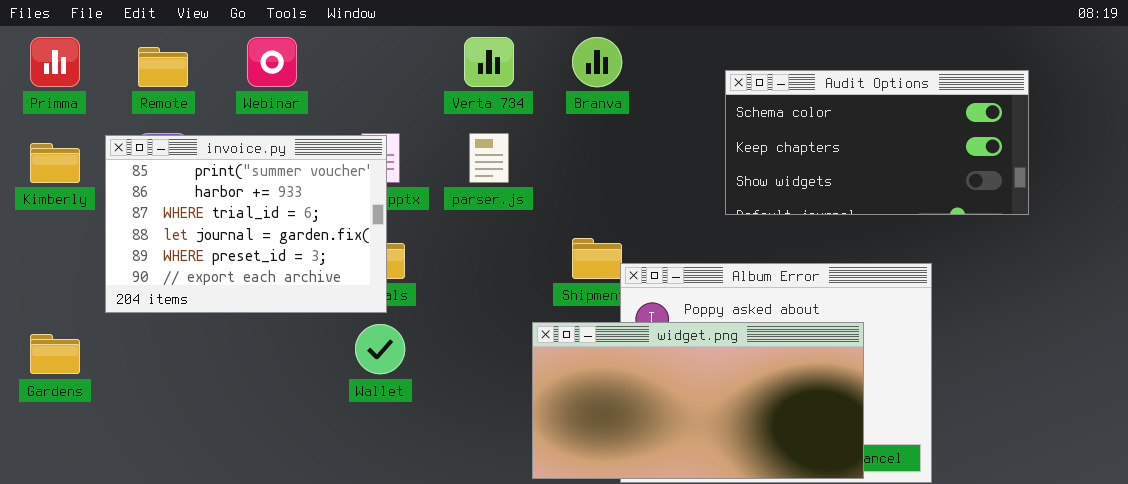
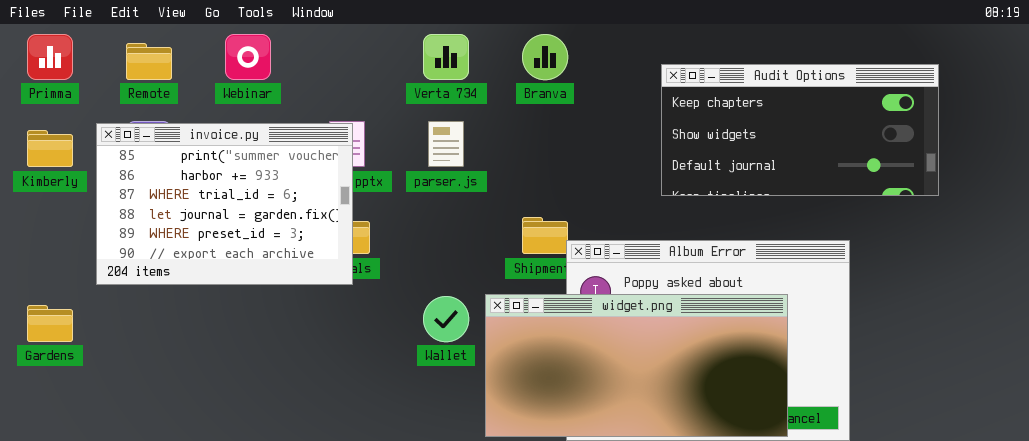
Audit Options: [725,70,1029,215] -> [661,64,939,196], scrolled down 1 row
Wallet: [355,324,405,374] -> [423,296,469,342], moved

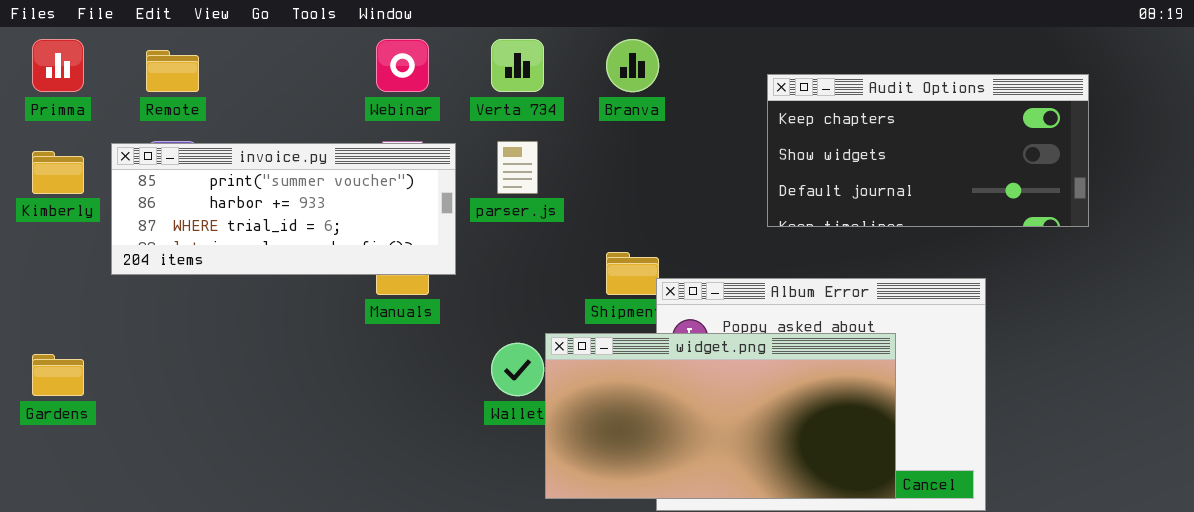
Webinar: [225,34,271,80] -> [376,39,429,92], moved
invoice.py: [96,123,353,285] -> [111,143,456,275], resized
widget.png: [485,294,788,437] -> [545,333,896,499], moved

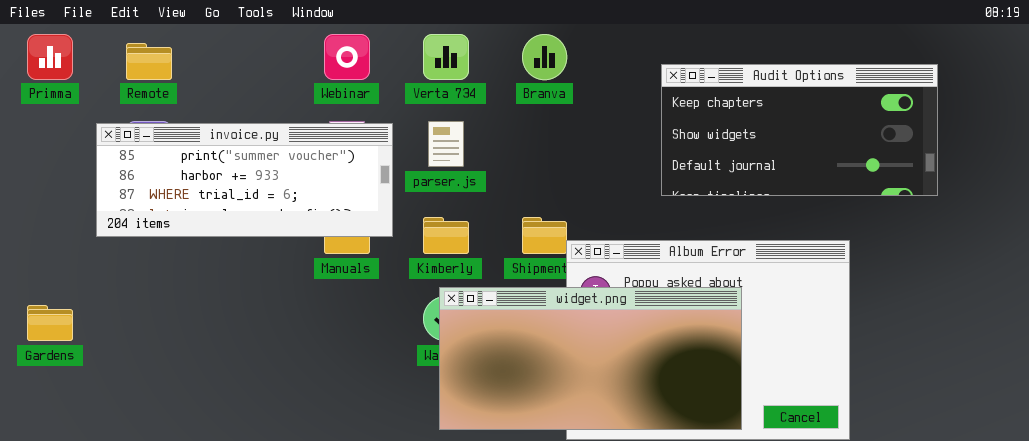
Kimberly: [32,151,84,194] -> [423,217,469,254], moved
widget.png: [545,333,896,499] -> [439,287,742,430], moved

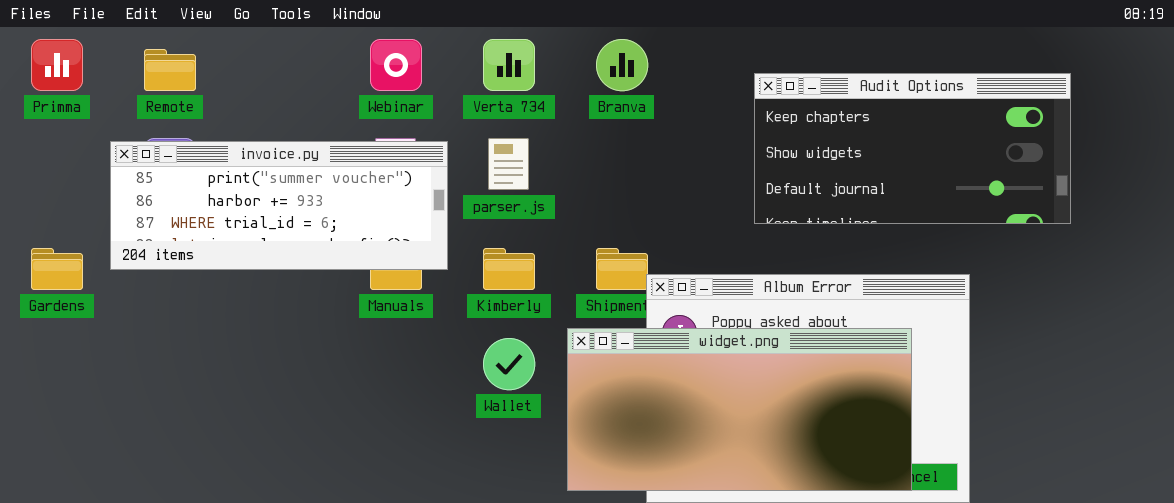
widget.png: [439,287,742,430] -> [567,328,912,491], moved
Gardens: [27,305,73,341] -> [31,248,83,290], moved

